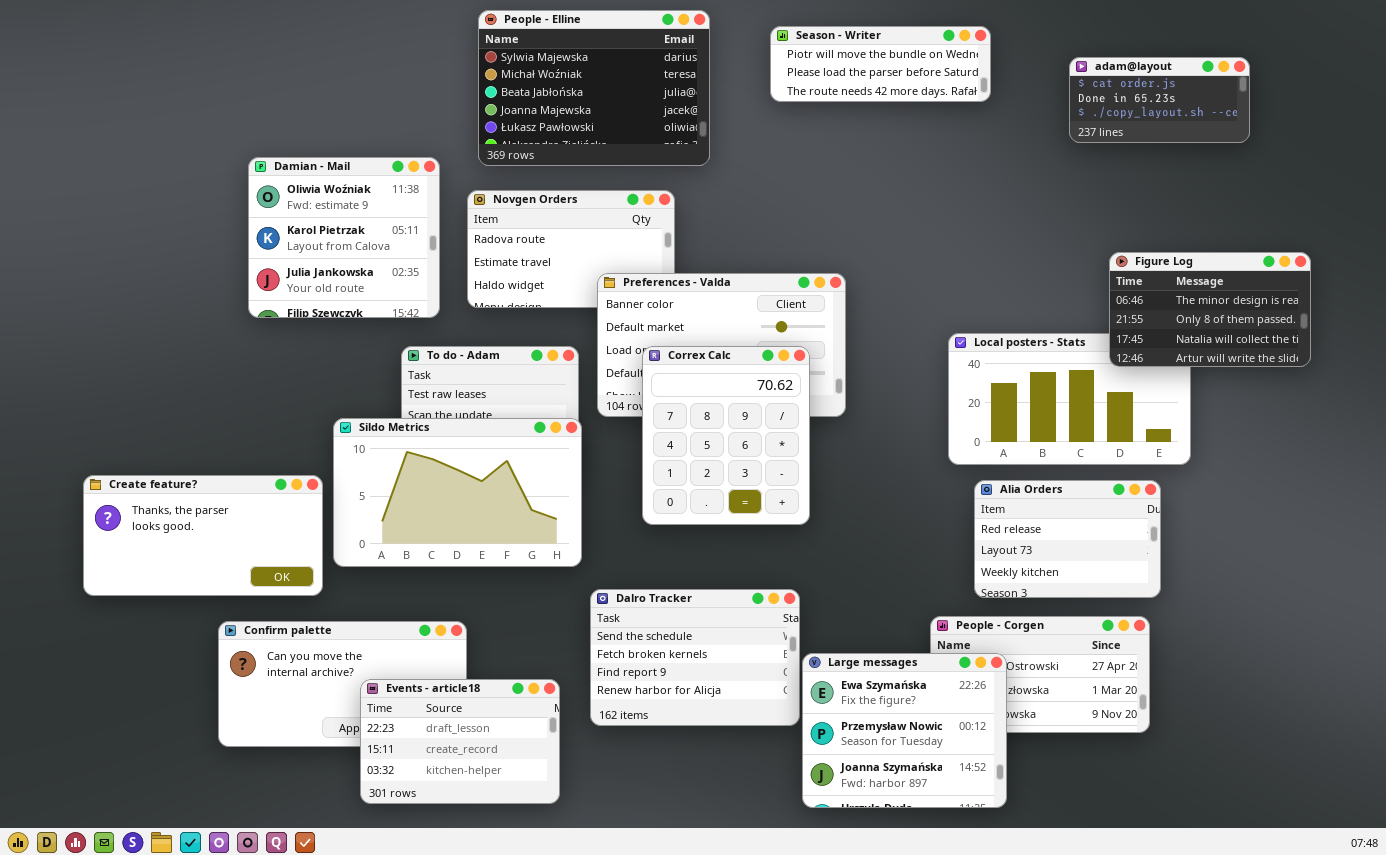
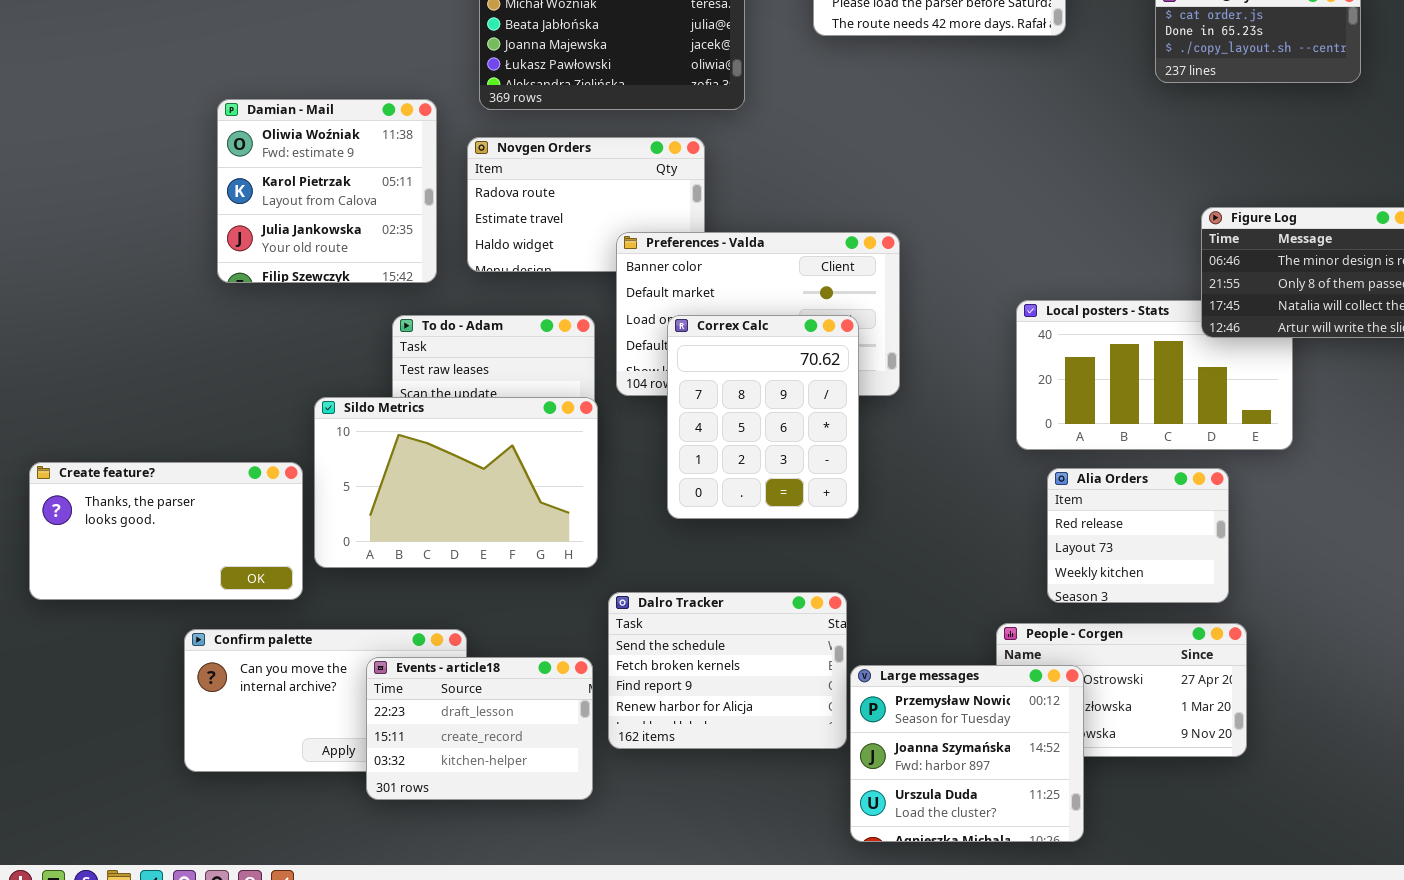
Alia Orders: [974,480,1161,598] -> [1047,468,1229,603], resized
Large messages: [802,653,1007,808] -> [850,665,1084,842], scrolled down 1 row
Events - article18: [360,679,560,804] -> [366,657,593,800], moved

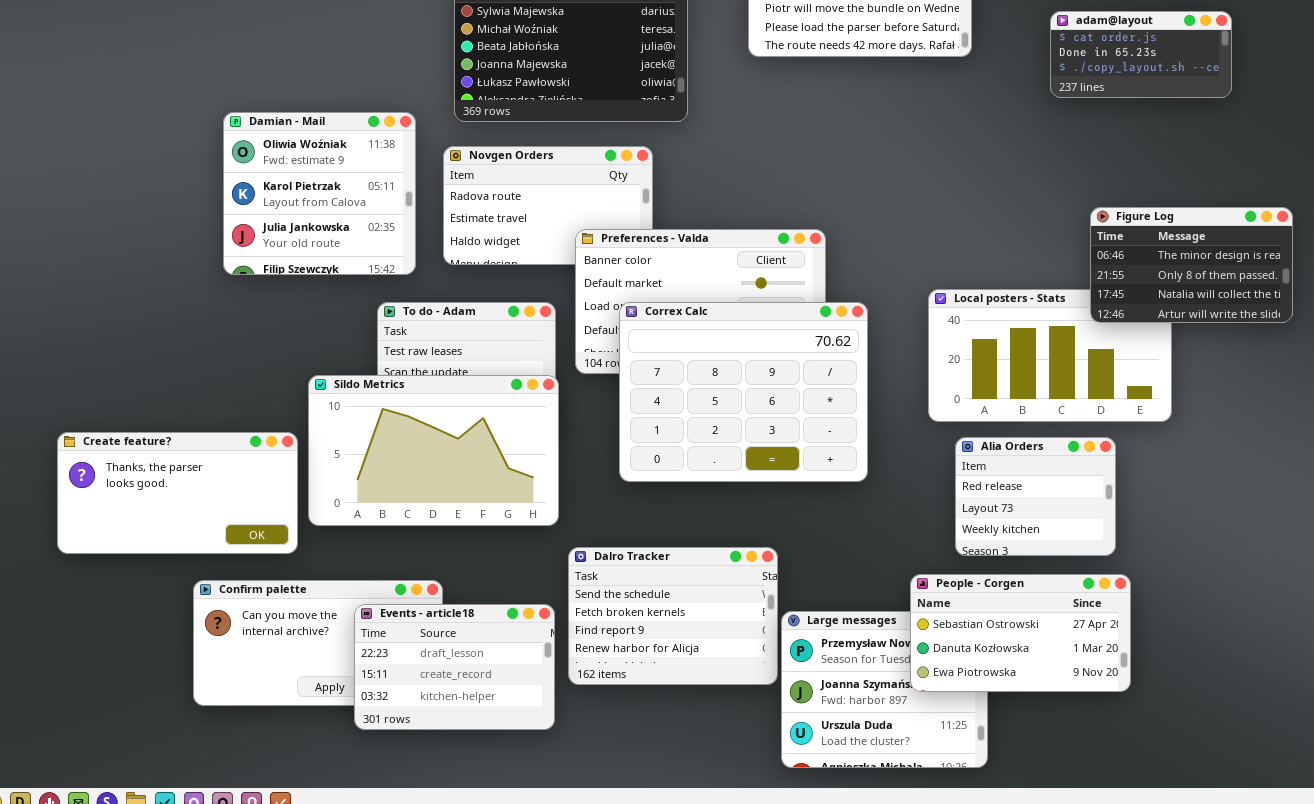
Correx Calc: [667,315,859,519] -> [619,302,868,482], resized
People - Corgen: [996,623,1247,757] -> [910,574,1131,692], raised

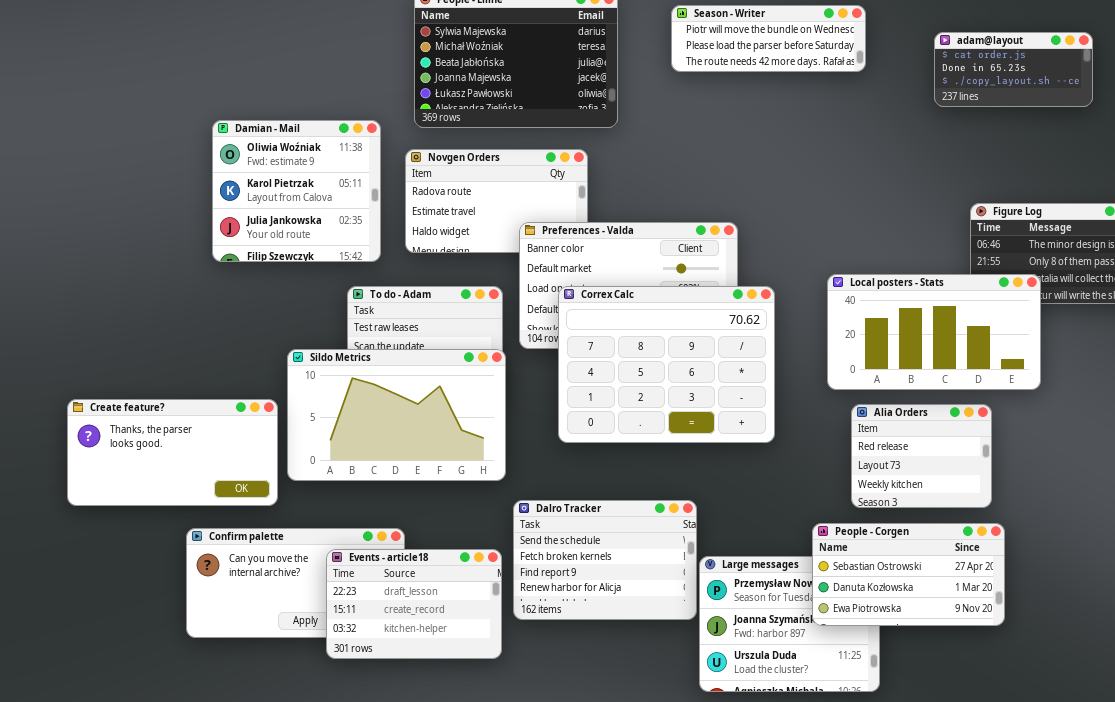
Local posters - Stats: [928,289,1172,422] -> [827,274,1041,390], raised

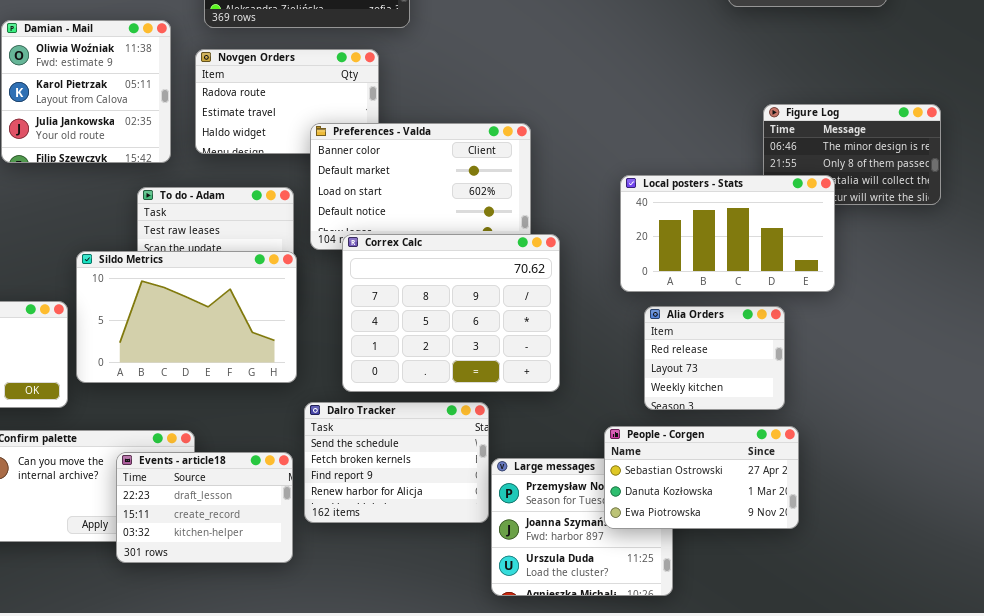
Correx Calc: [558,286,775,443] -> [342,234,560,392], moved

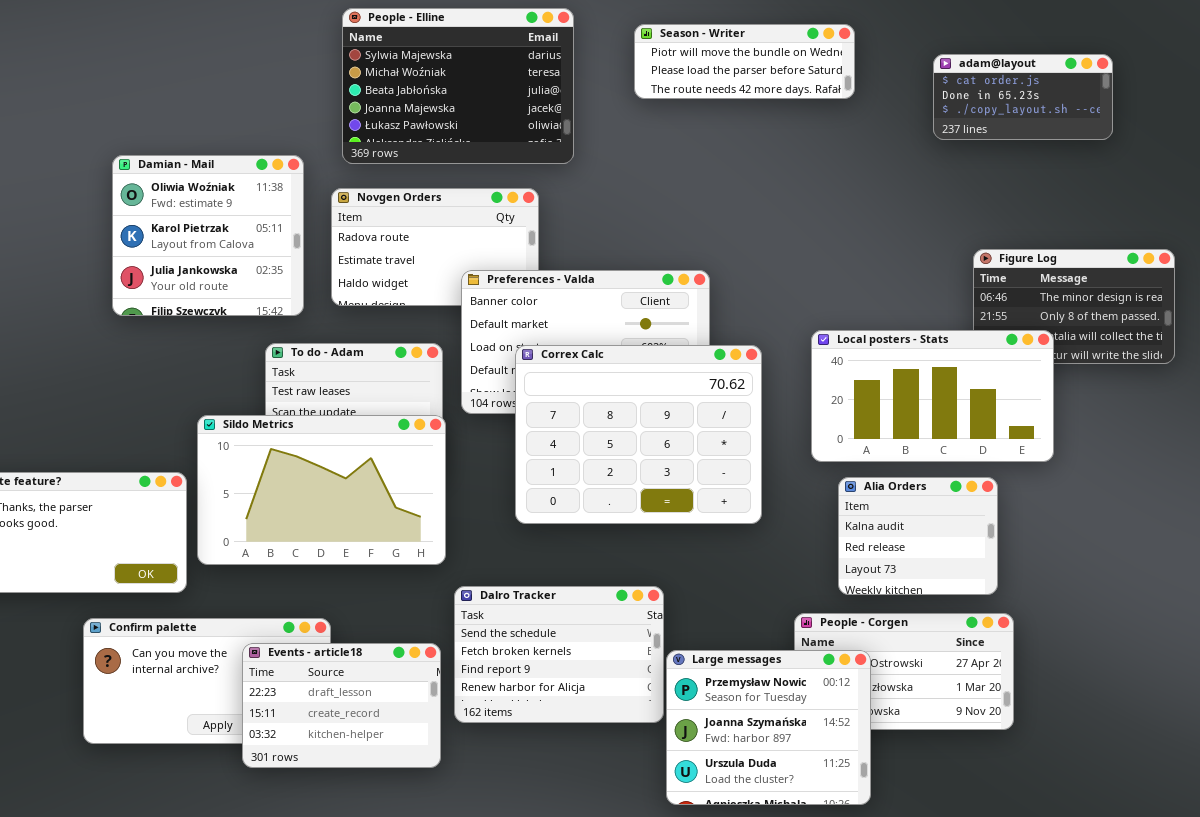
Correx Calc: [342,234,560,392] -> [515,345,762,524], moved
Alia Orders: [644,306,785,410] -> [838,477,998,595], scrolled up 1 row
Large messages: [491,458,673,596] -> [666,650,871,805], raised

